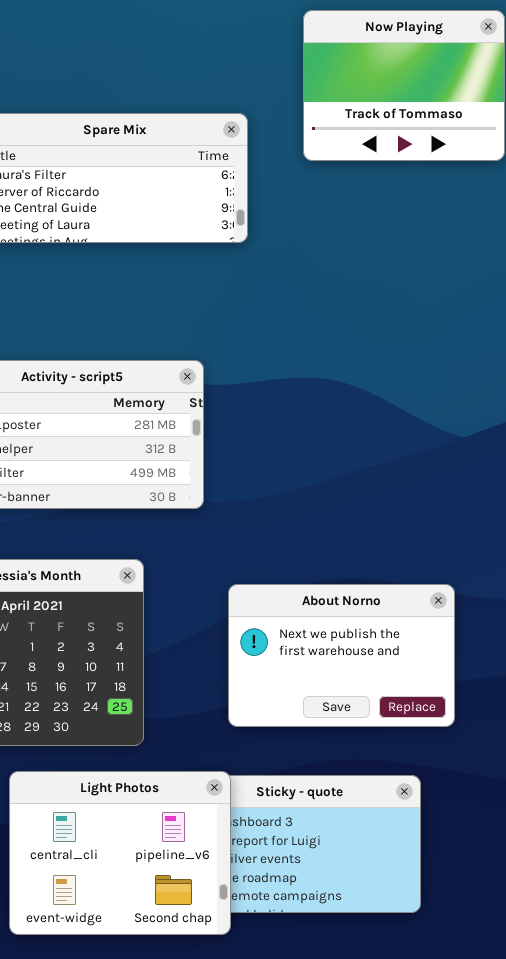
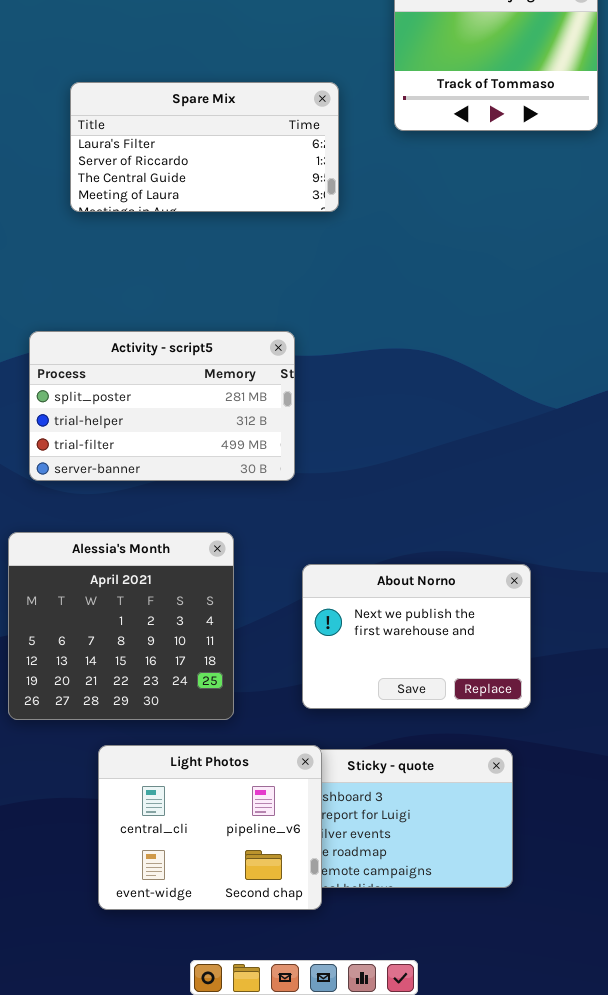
About Norno: [228,584,455,727] -> [302,564,531,709], moved

